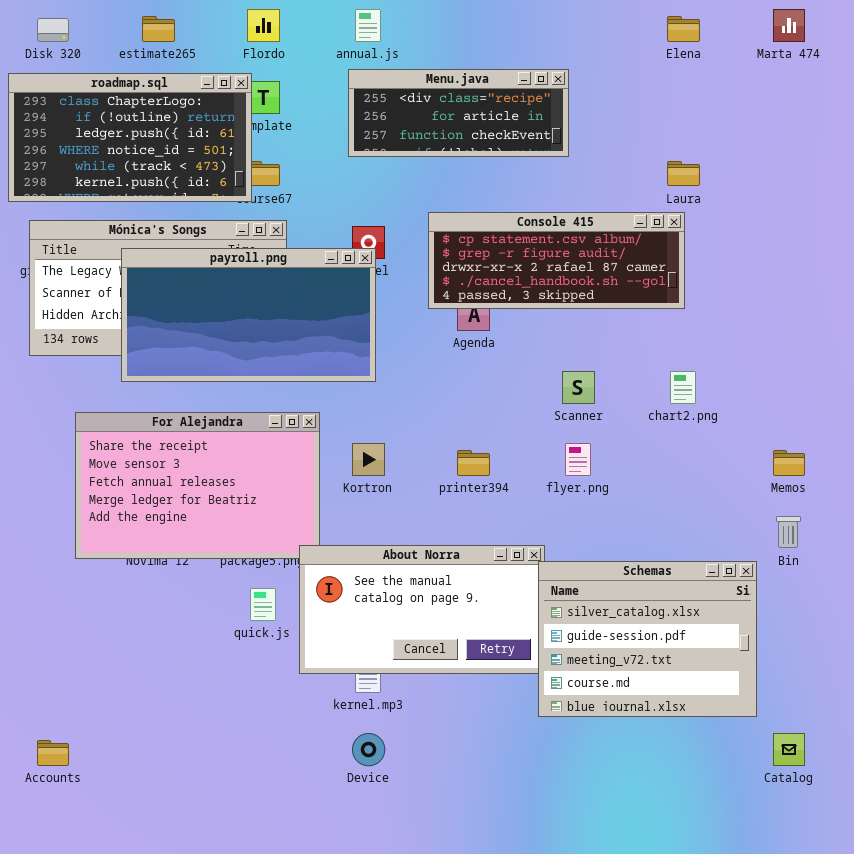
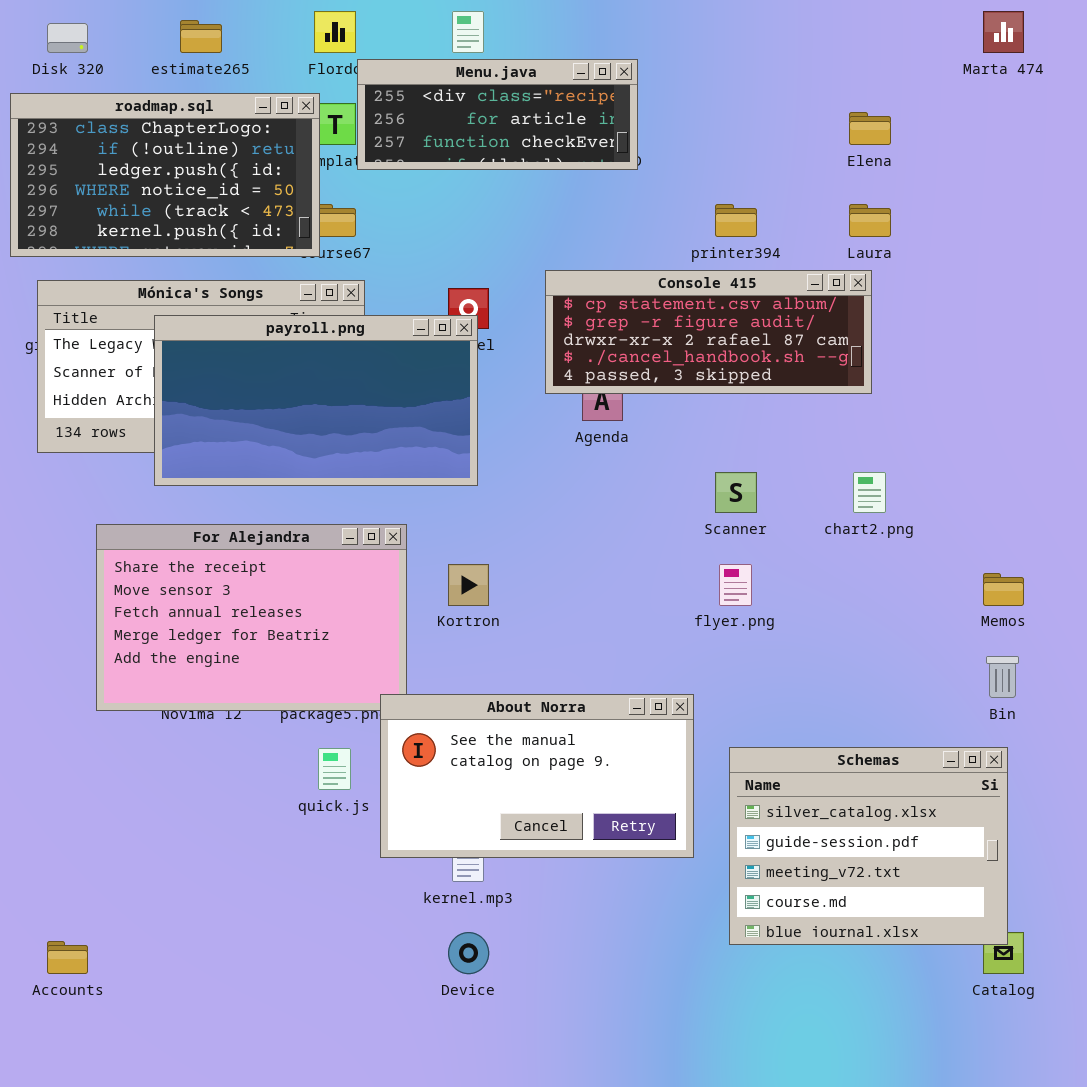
Elena: [667,16,700,42] -> [849,112,891,145], moved
Menu.java: [348,69,569,157] -> [357,59,638,170], moved
printer394: [457,450,490,476] -> [715,204,757,237], moved
Schemas: [538,561,757,717] -> [729,747,1008,945], moved

